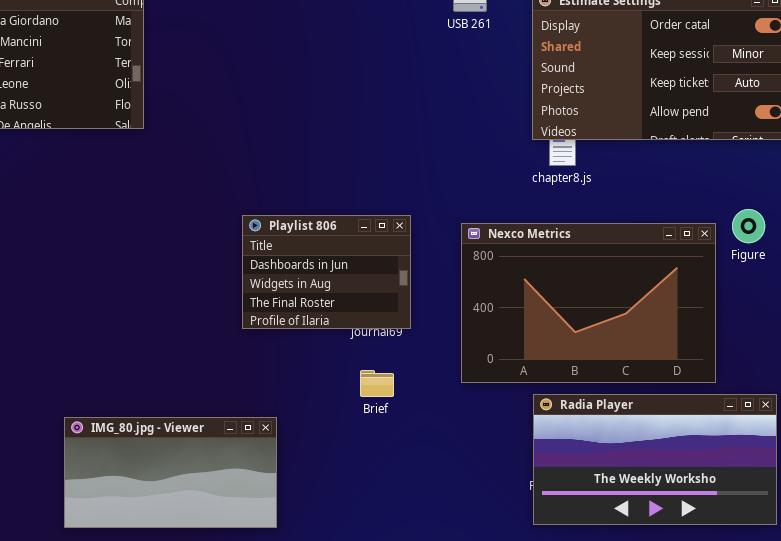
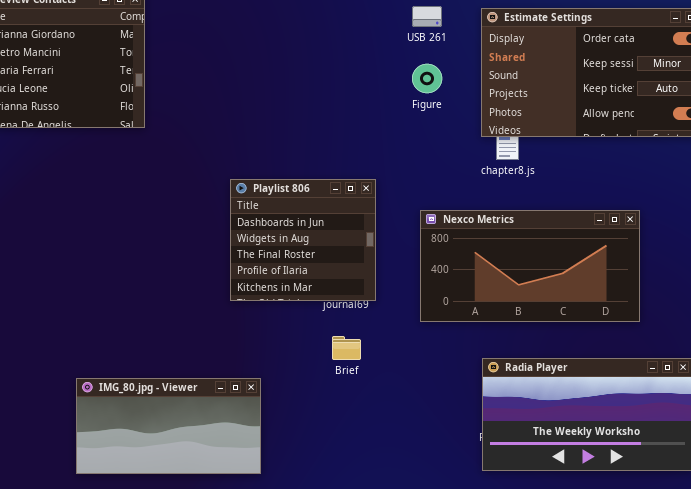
Figure: [732,209,765,243] -> [412,64,442,93], moved
Playlist 806: [242,215,411,329] -> [230,179,376,301], resized
Nexco Metrics: [461,223,716,383] -> [420,210,640,322], resized

